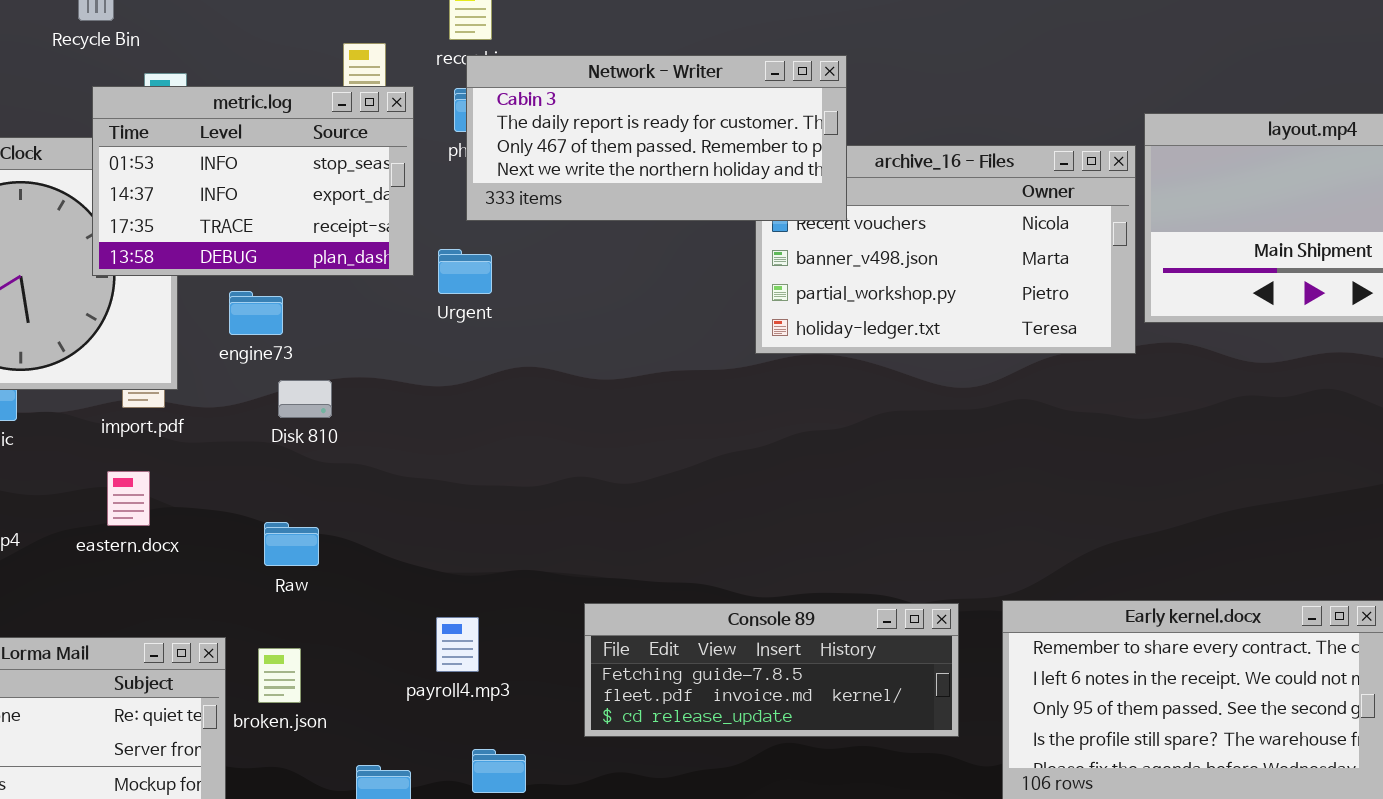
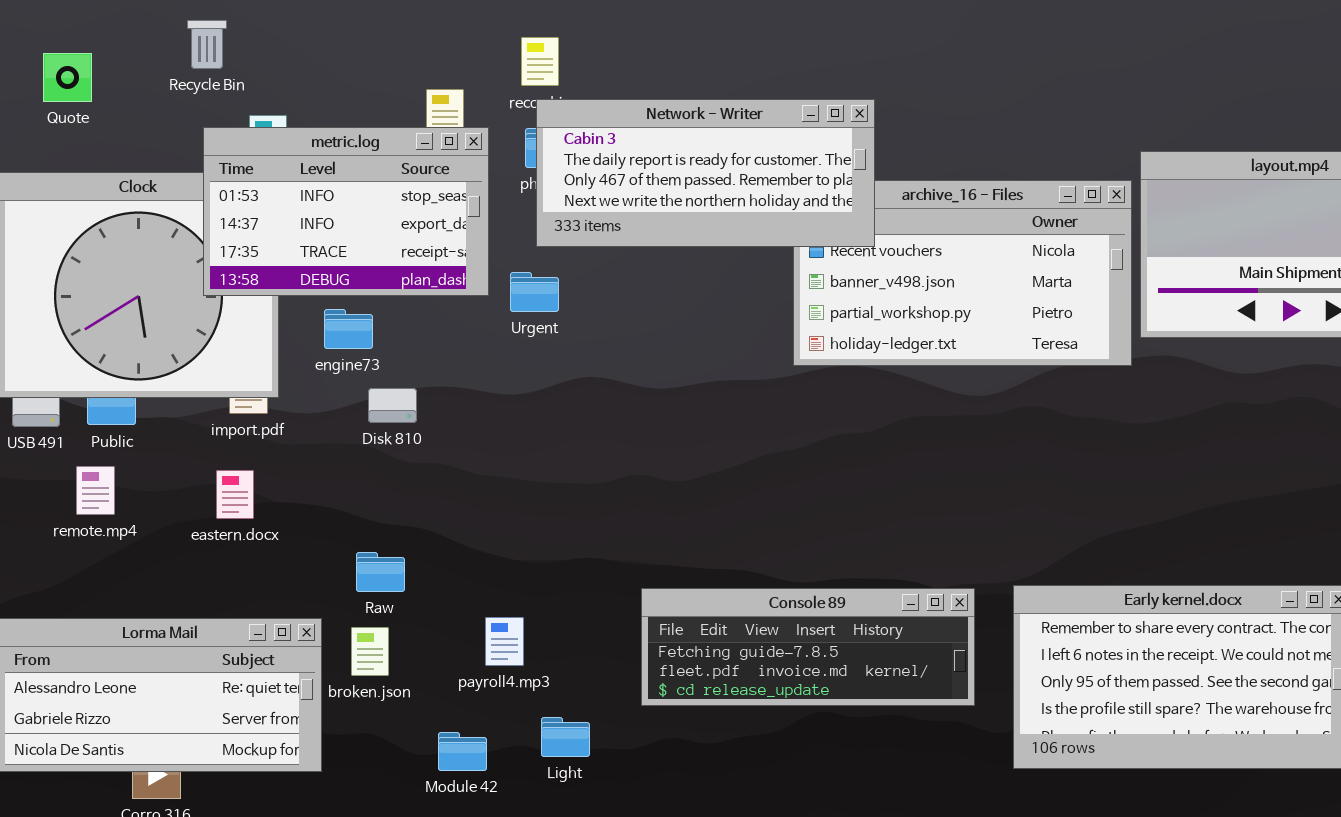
Raw: [264,522,319,566] -> [356,552,405,592], moved
payroll4.mp3: [436,617,479,672] -> [485,617,524,666], moved

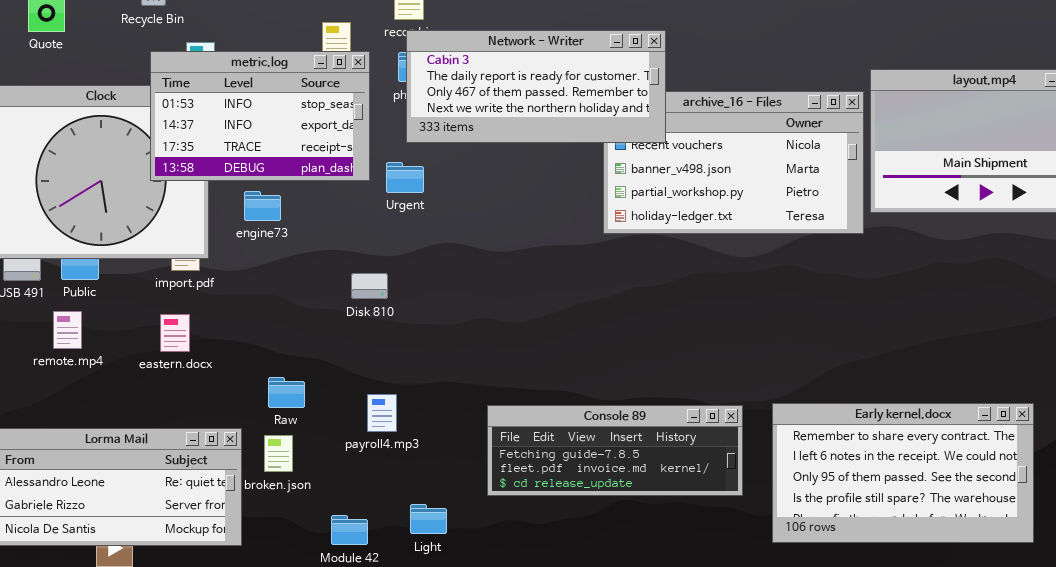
Disk 810: [368,388,417,423] -> [351,273,388,299], moved
payroll4.mp3: [485,617,524,666] -> [367,394,397,432], moved

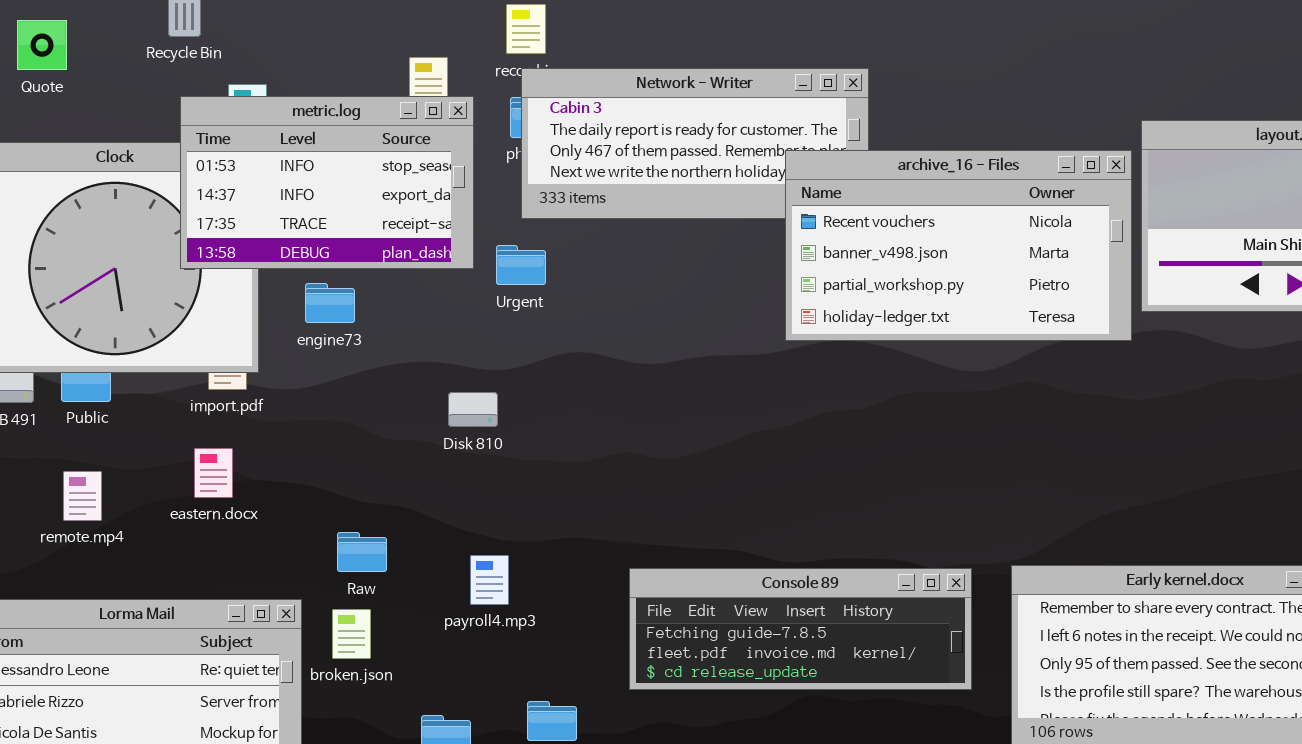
archive_16 - Files: [603,91,864,234] -> [785,150,1132,341], raised
remote.mp4: [53,311,82,349] -> [63,471,102,521], moved

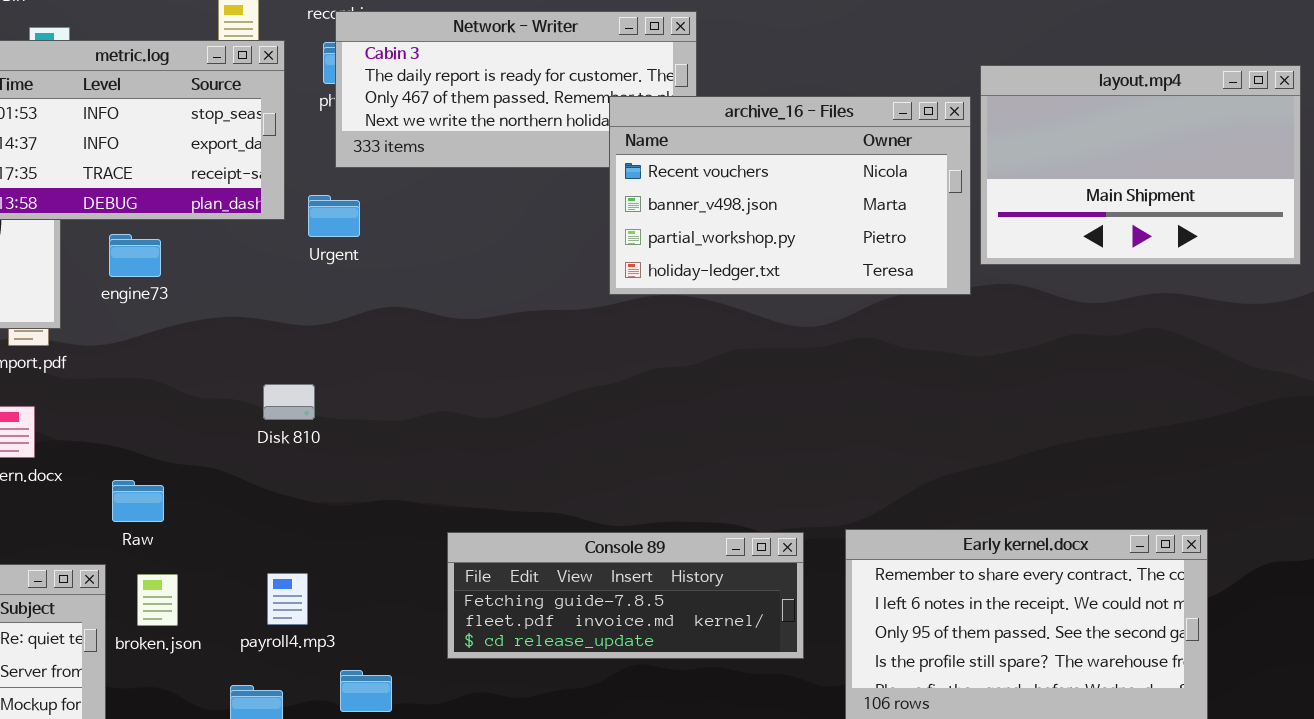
Disk 810: [448,392,498,427] -> [263,384,315,420], moved
Raw: [337,532,387,572] -> [112,480,164,522], moved
payroll4.mp3: [470,555,509,605] -> [267,573,308,625], moved

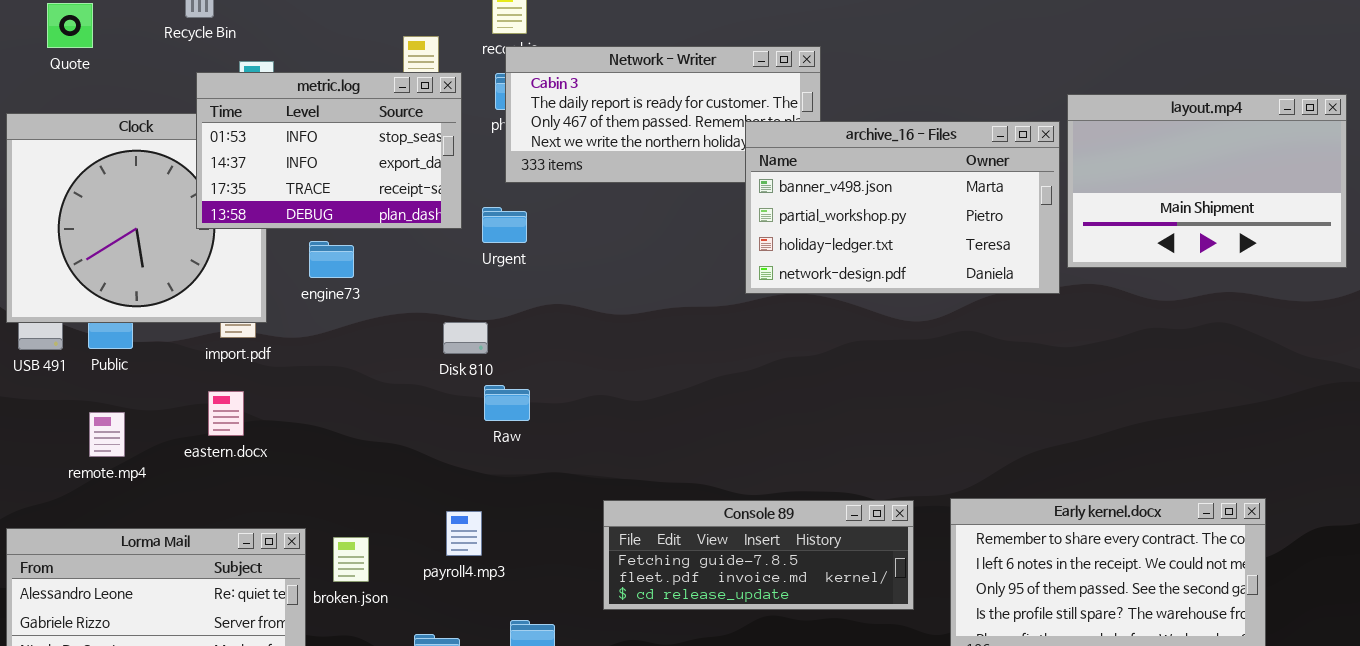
archive_16 - Files: [609,96,971,295] -> [745,121,1060,294], scrolled down 1 row
Disk 810: [263,384,315,420] -> [443,322,488,354], moved
Raw: [112,480,164,522] -> [484,385,530,421], moved
payroll4.mp3: [267,573,308,625] -> [446,511,482,556], moved

